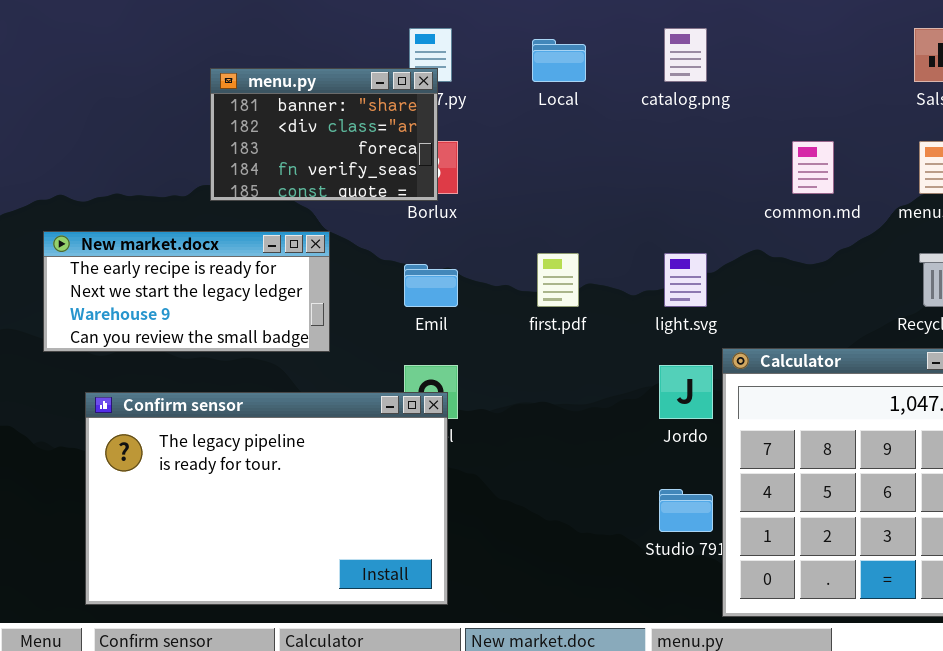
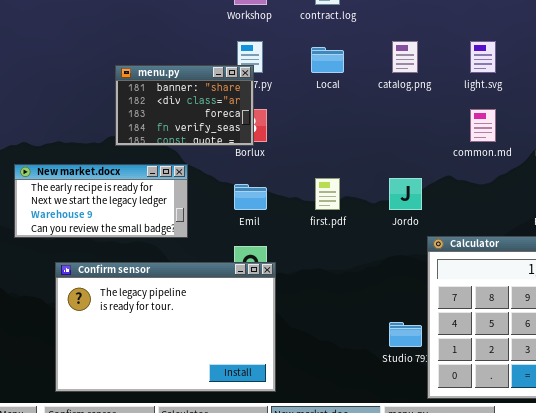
light.svg: [664,253,707,307] -> [470,41,496,73], moved
Jordo: [659,365,713,419] -> [389,178,422,210], moved
Confirm sensor: [85,392,448,605] -> [55,262,276,392], moved

